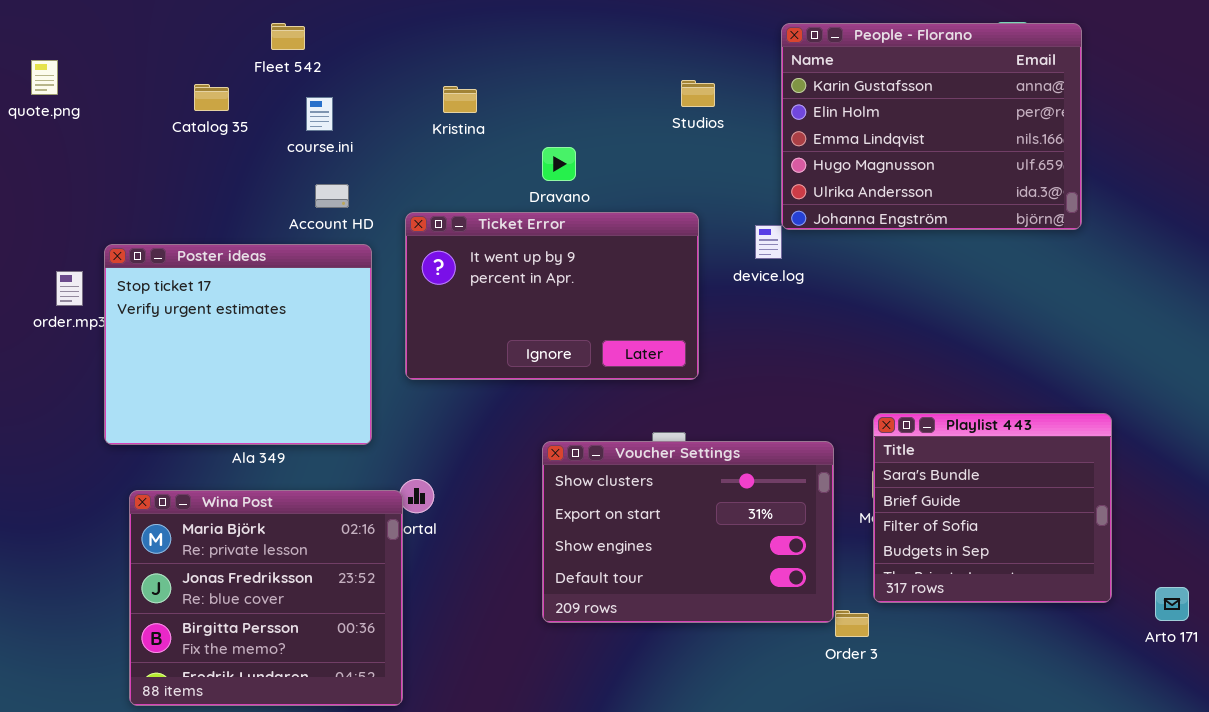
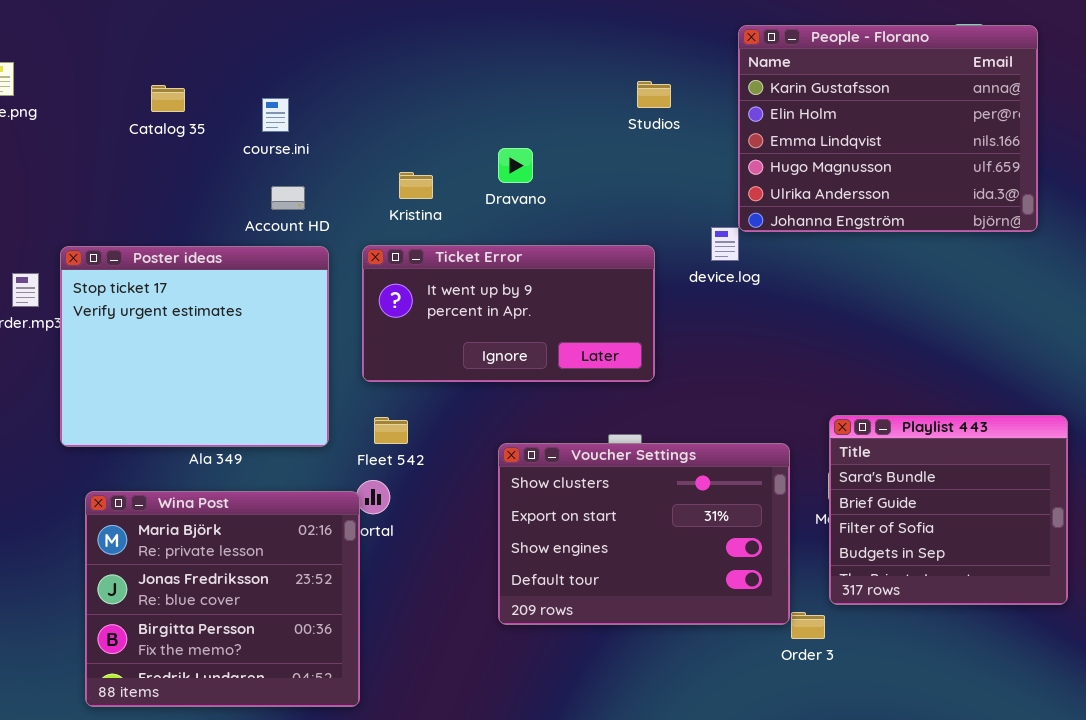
Fleet 542: [271,23,305,50] -> [374,417,408,444], moved
Kristina: [443,86,477,113] -> [399,172,433,199], moved
Ticket Error: [405,212,699,380] -> [362,245,655,382], resized

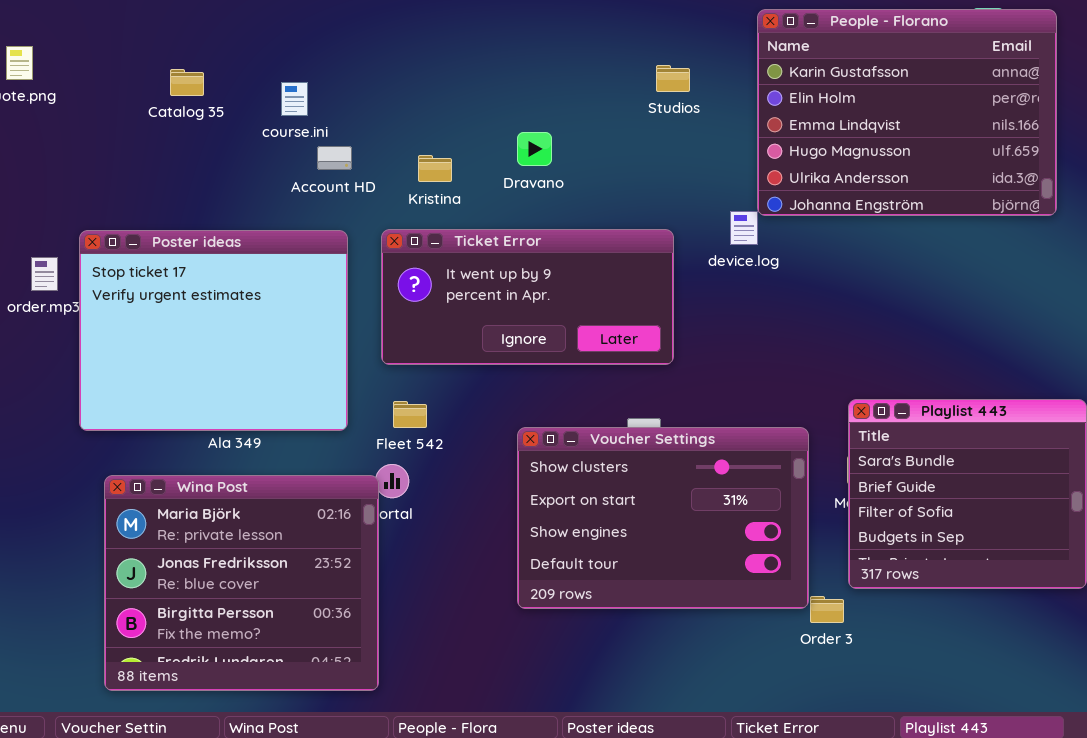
Account HD: [271,186,305,210] -> [317,146,352,170], moved

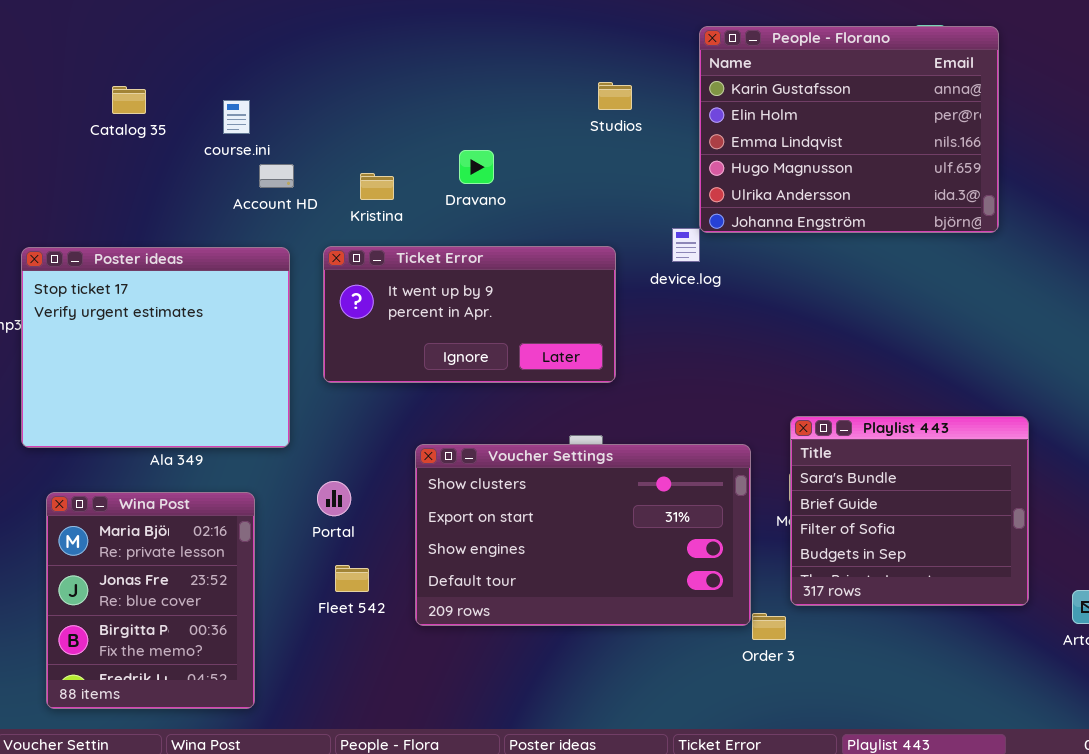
Fleet 542: [393,401,427,428] -> [335,565,369,592], moved
Voucher Settings: [517,427,809,609] -> [415,444,751,626], resized
Wina Post: [104,475,379,691] -> [46,492,255,709], resized

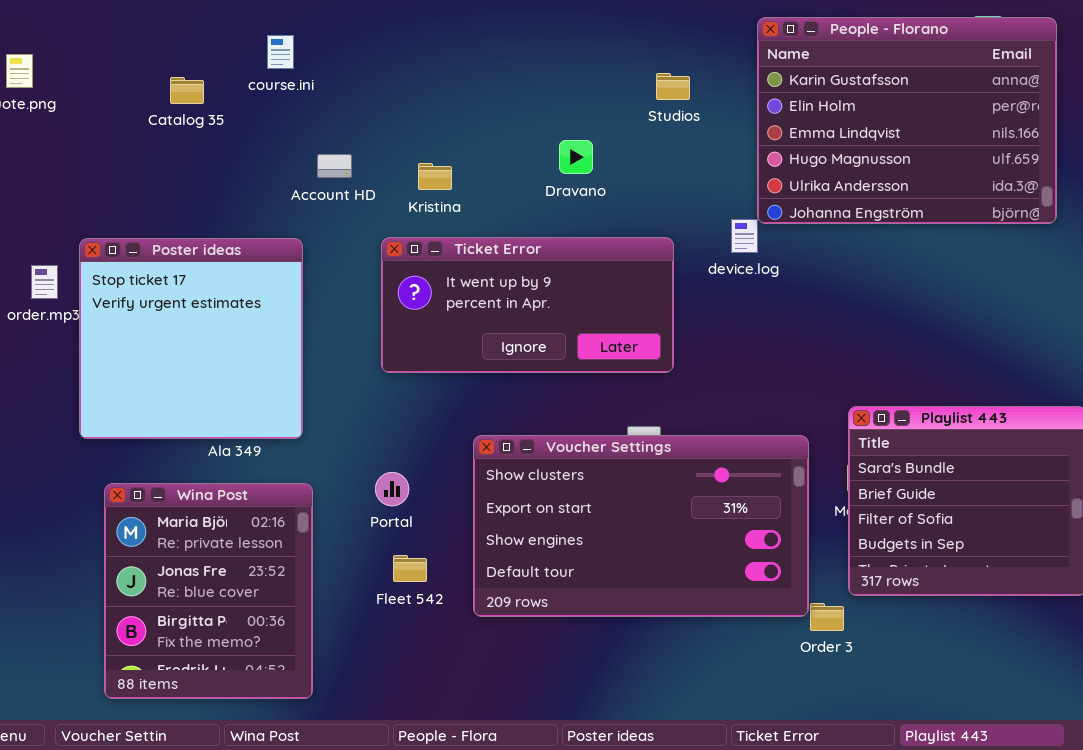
course.ini: [223,100,250,134] -> [267,35,294,69], moved
Dravano: [459,150,494,184] -> [559,140,593,174], moved
Poster ideas: [21,247,290,448] -> [79,238,303,439], resized

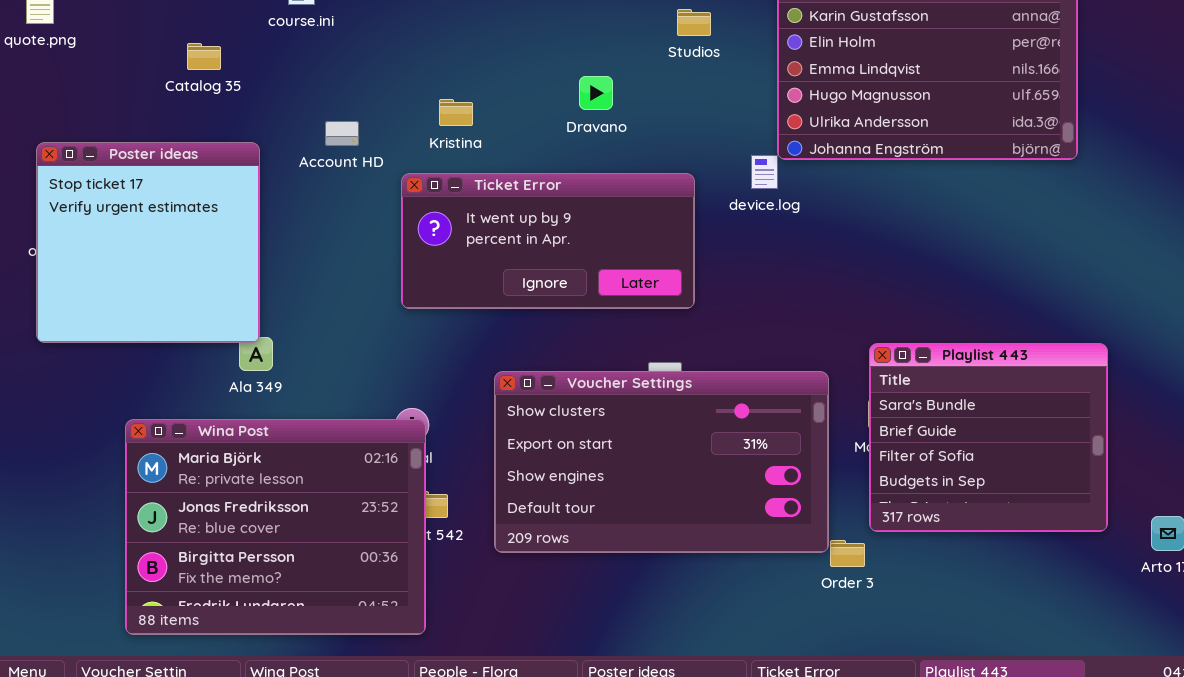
Catalog 35: [170,77,204,104] -> [187,43,221,70], moved
Account HD: [317,154,352,178] -> [325,121,359,146], moved
Poster ideas: [79,238,303,439] -> [36,142,260,343], moved
Wina Post: [104,483,313,699] -> [125,419,426,635], resized

